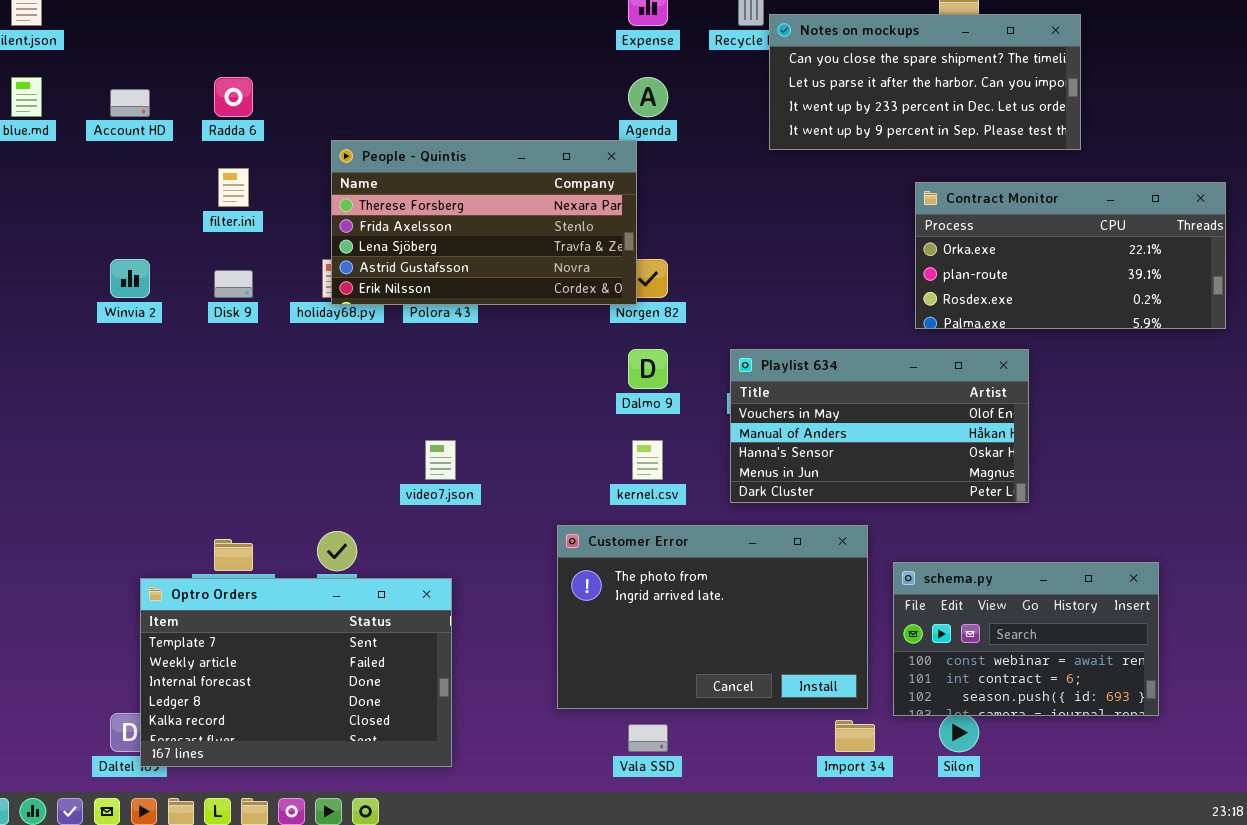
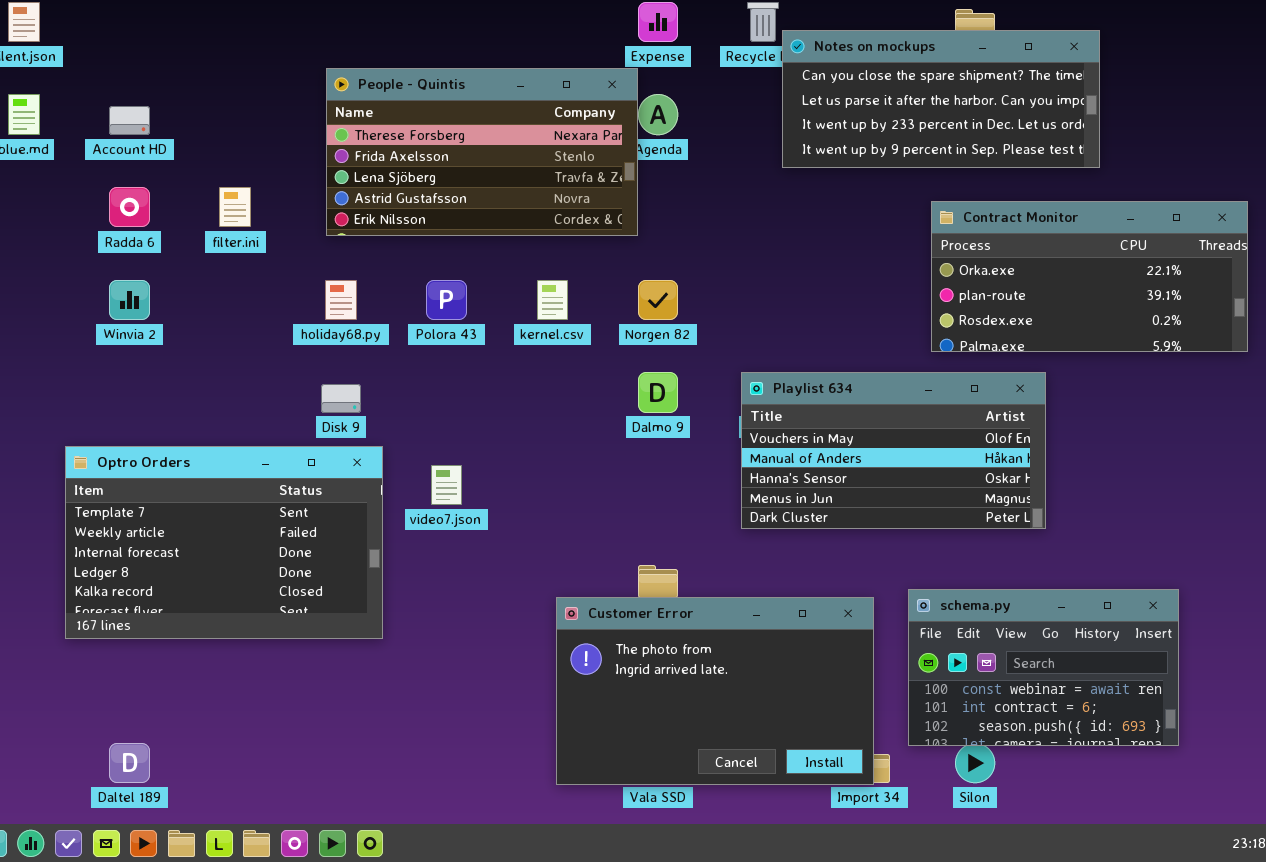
Radda 6: [214,77,253,117] -> [109,187,150,227], moved
People - Quintis: [331,140,637,305] -> [326,68,638,236], moved
Disk 9: [214,270,253,298] -> [321,384,361,413], moved
kernel.csv: [632,440,663,480] -> [537,280,568,320], moved
Customer Error: [557,525,868,709] -> [556,597,874,785], moved
Optro Orders: [140,578,452,767] -> [65,446,383,639], moved

